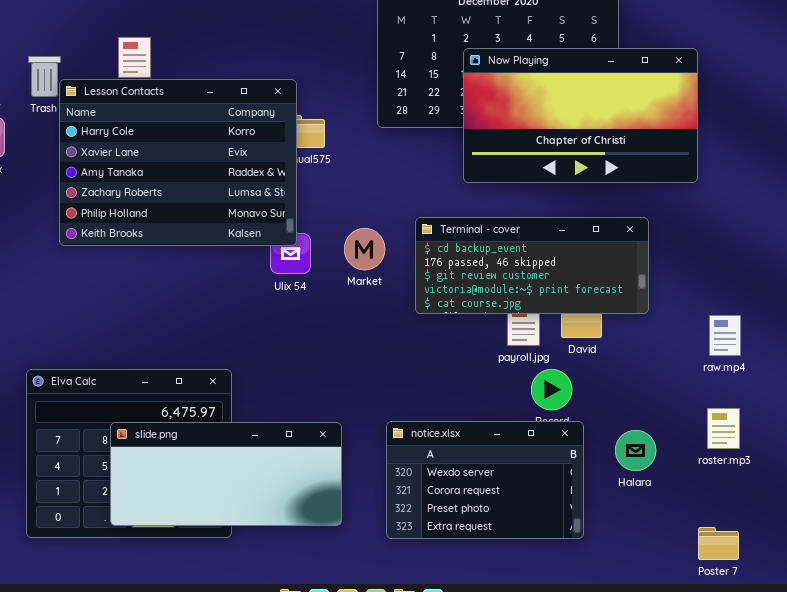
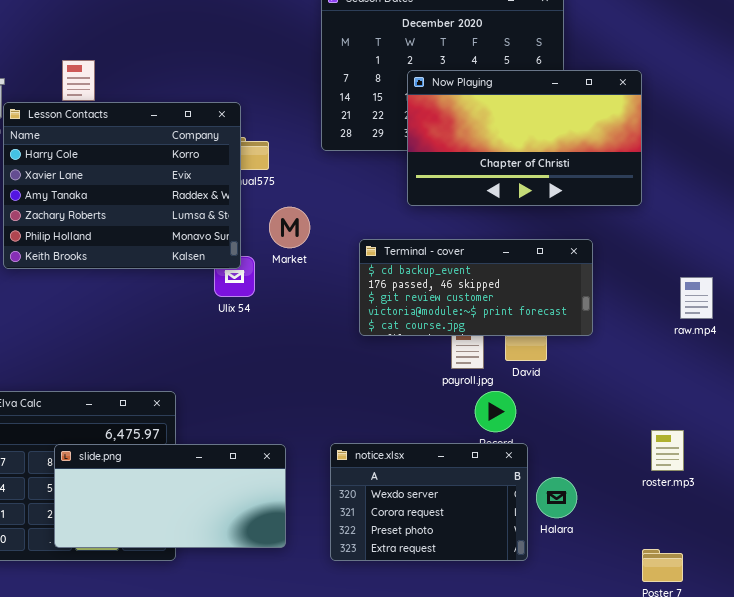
Market: [344,228,385,270] -> [269,207,310,248], moved
raw.mp4: [709,315,741,356] -> [680,277,713,319], moved
Halara: [615,430,656,471] -> [536,477,577,518], moved

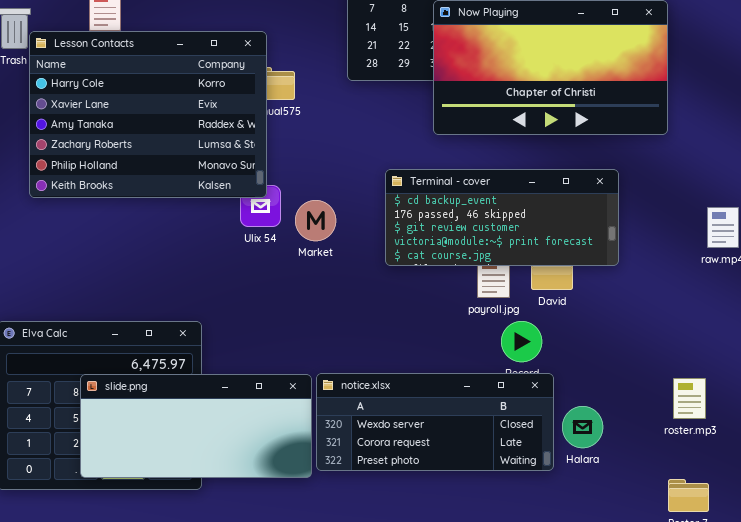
Market: [269,207,310,248] -> [295,200,336,241], moved
roster.mp3: [651,430,684,471] -> [673,378,706,419], moved
notice.xlsx: [330,443,528,561] -> [316,373,554,471], resized

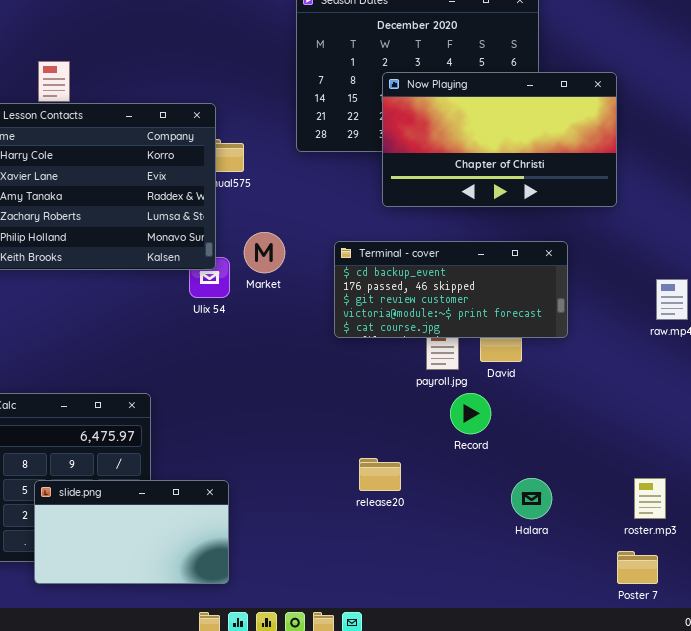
Market: [295,200,336,241] -> [244,232,285,273], moved
notice.xlsx: [316,373,554,471] -> none, closed
slide.png: [80,374,312,478] -> [34,480,229,584], moved, resized
roster.mp3: [673,378,706,419] -> [634,478,666,519], moved

